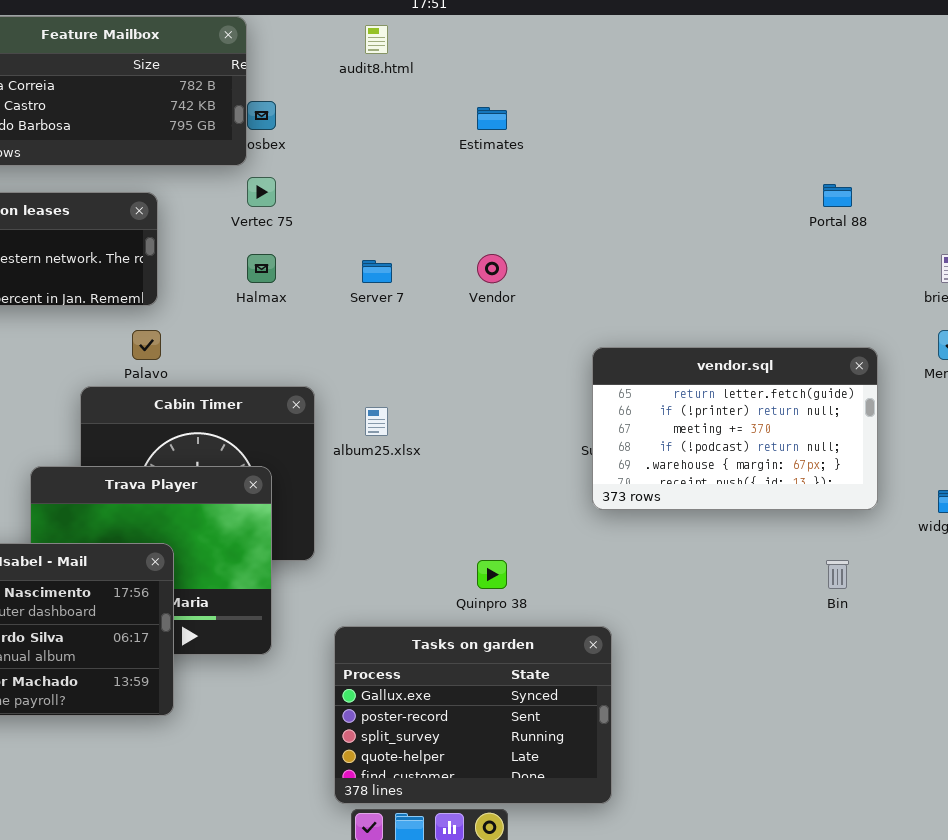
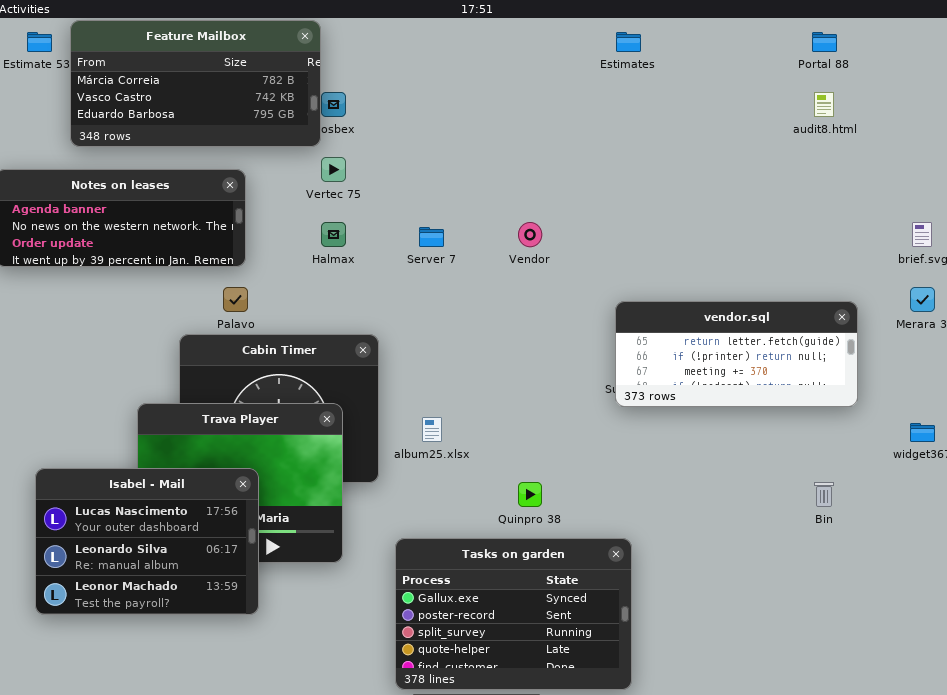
audit8.html: [365,25,388,54] -> [814,92,834,117], moved
Estimates: [477,107,507,130] -> [616,32,641,52], moved
Portal 88: [823,184,852,207] -> [812,32,837,52], moved
vendor.sql: [592,347,878,510] -> [615,301,858,407], resized
album25.xlsx: [365,407,388,436] -> [422,417,442,442], moved

